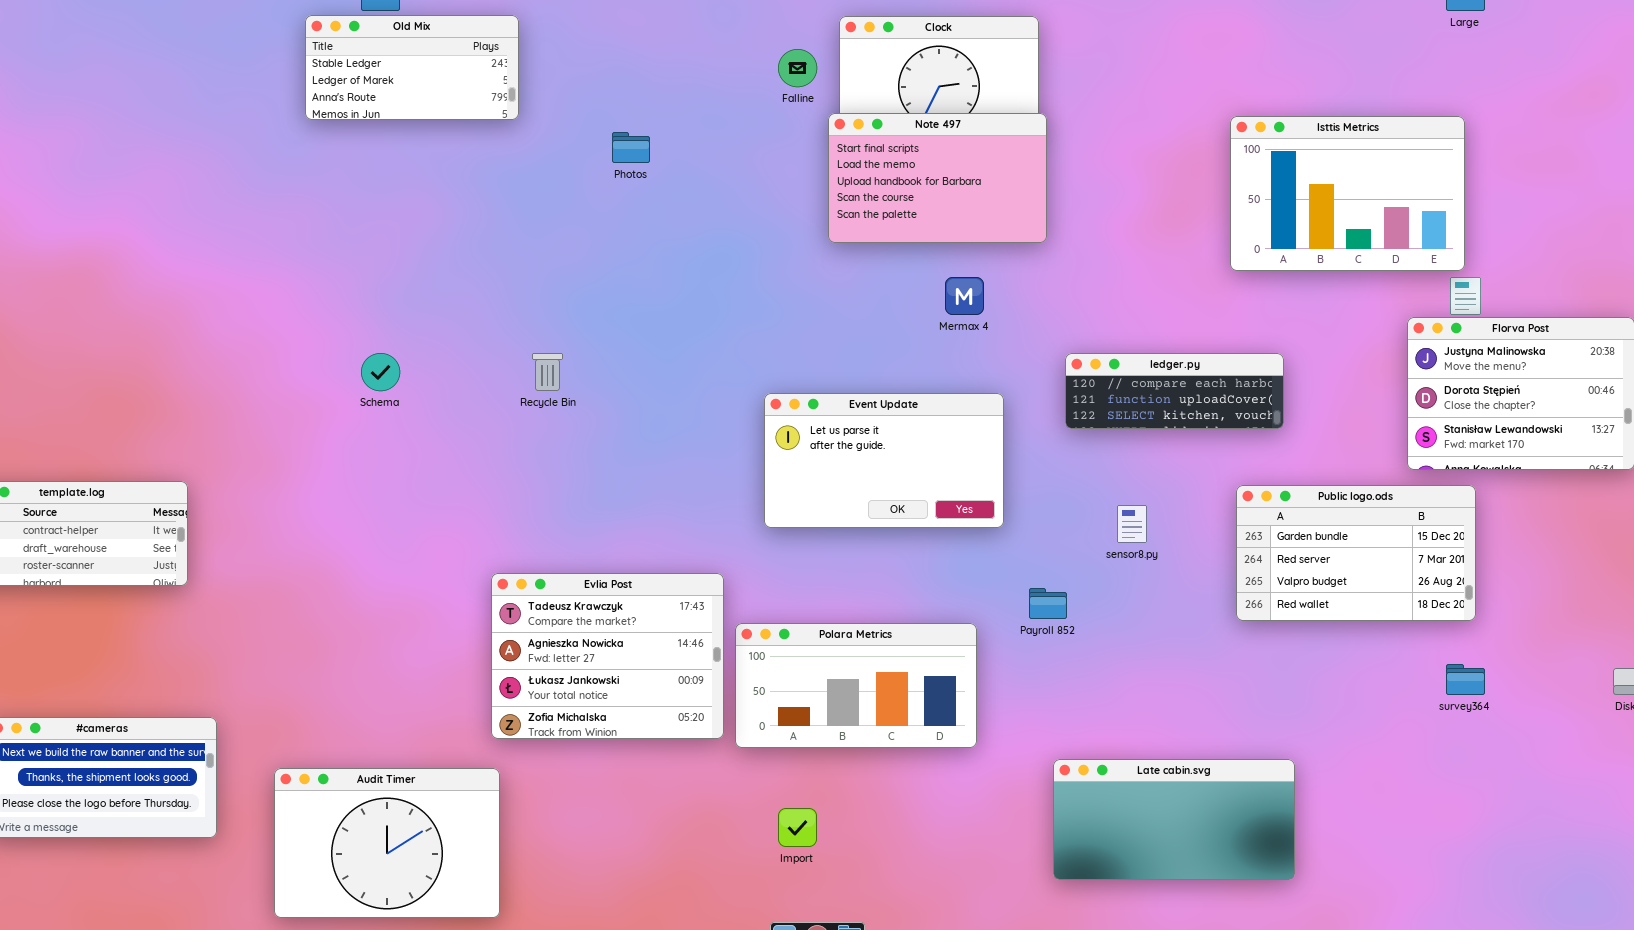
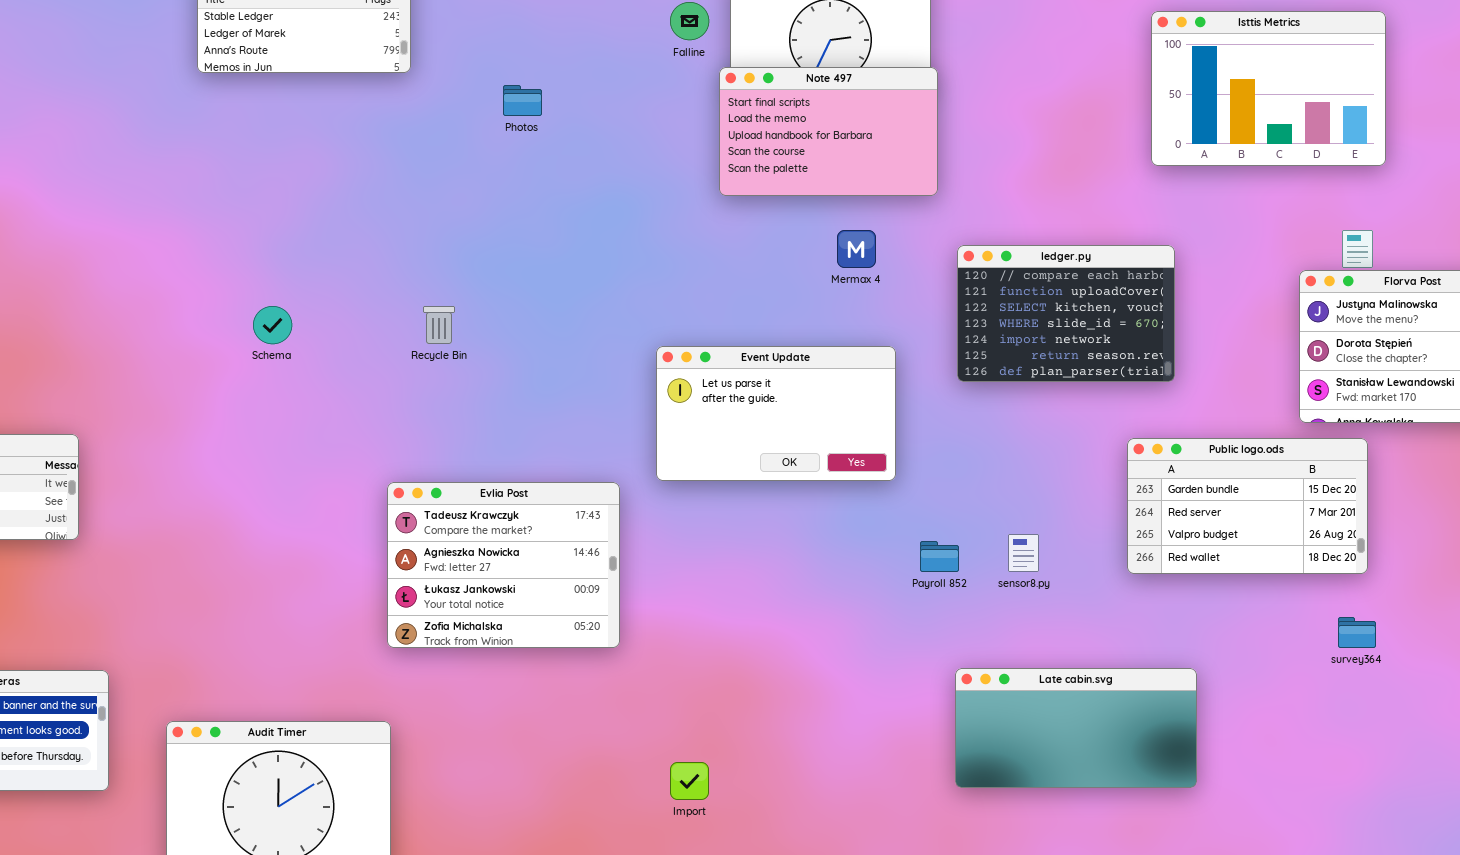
Isttis Metrics: [1230,116,1465,271] -> [1151,11,1386,166], moved
ledger.py: [1065,353,1284,429] -> [957,245,1175,382], resized
sensor8.py: [1117,505,1147,543] -> [1008,534,1039,572], moved
Evlia Post: [491,573,724,739] -> [387,482,620,648], moved
Polara Metrics: [735,623,977,748] -> none, closed
Late cabin.svg: [1053,759,1295,880] -> [955,668,1197,788], moved

